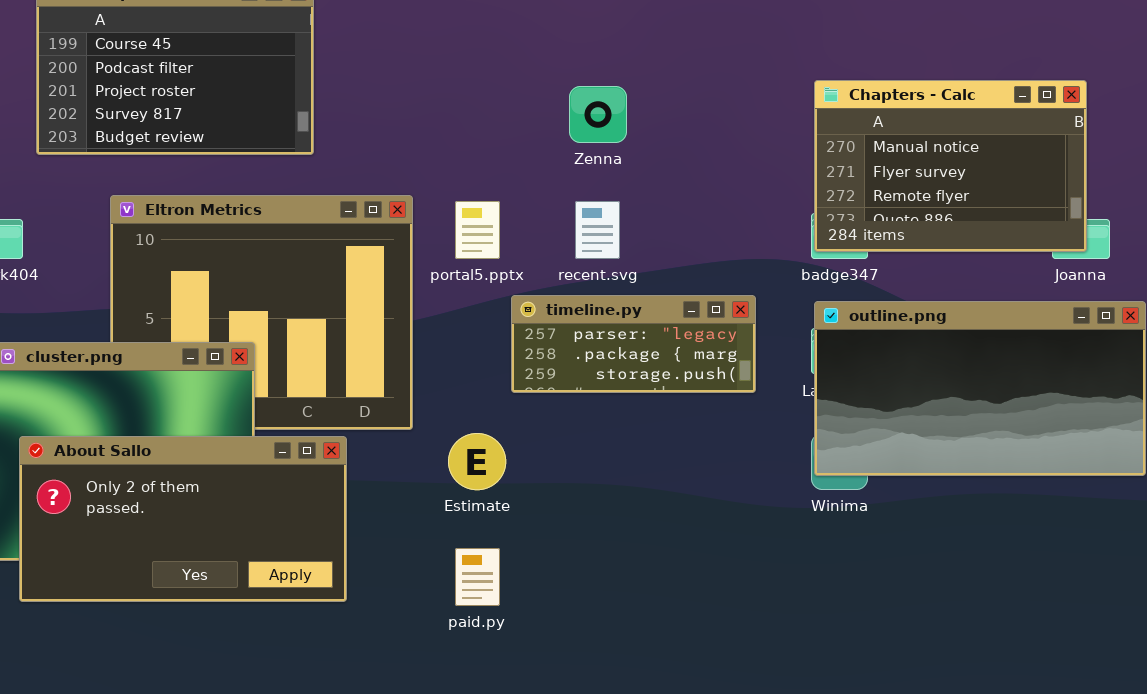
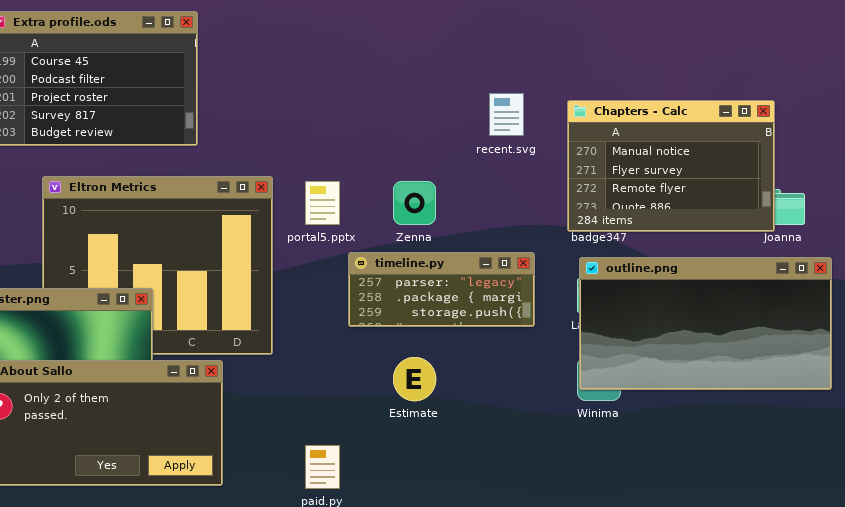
Chapters - Calc: [814,80,1087,252] -> [567,100,775,232], moved
Zenna: [569,86,627,143] -> [393,181,436,225], moved
recent.svg: [575,201,620,259] -> [489,93,524,136], moved
Estimate: [448,433,506,490] -> [393,357,436,401], moved

